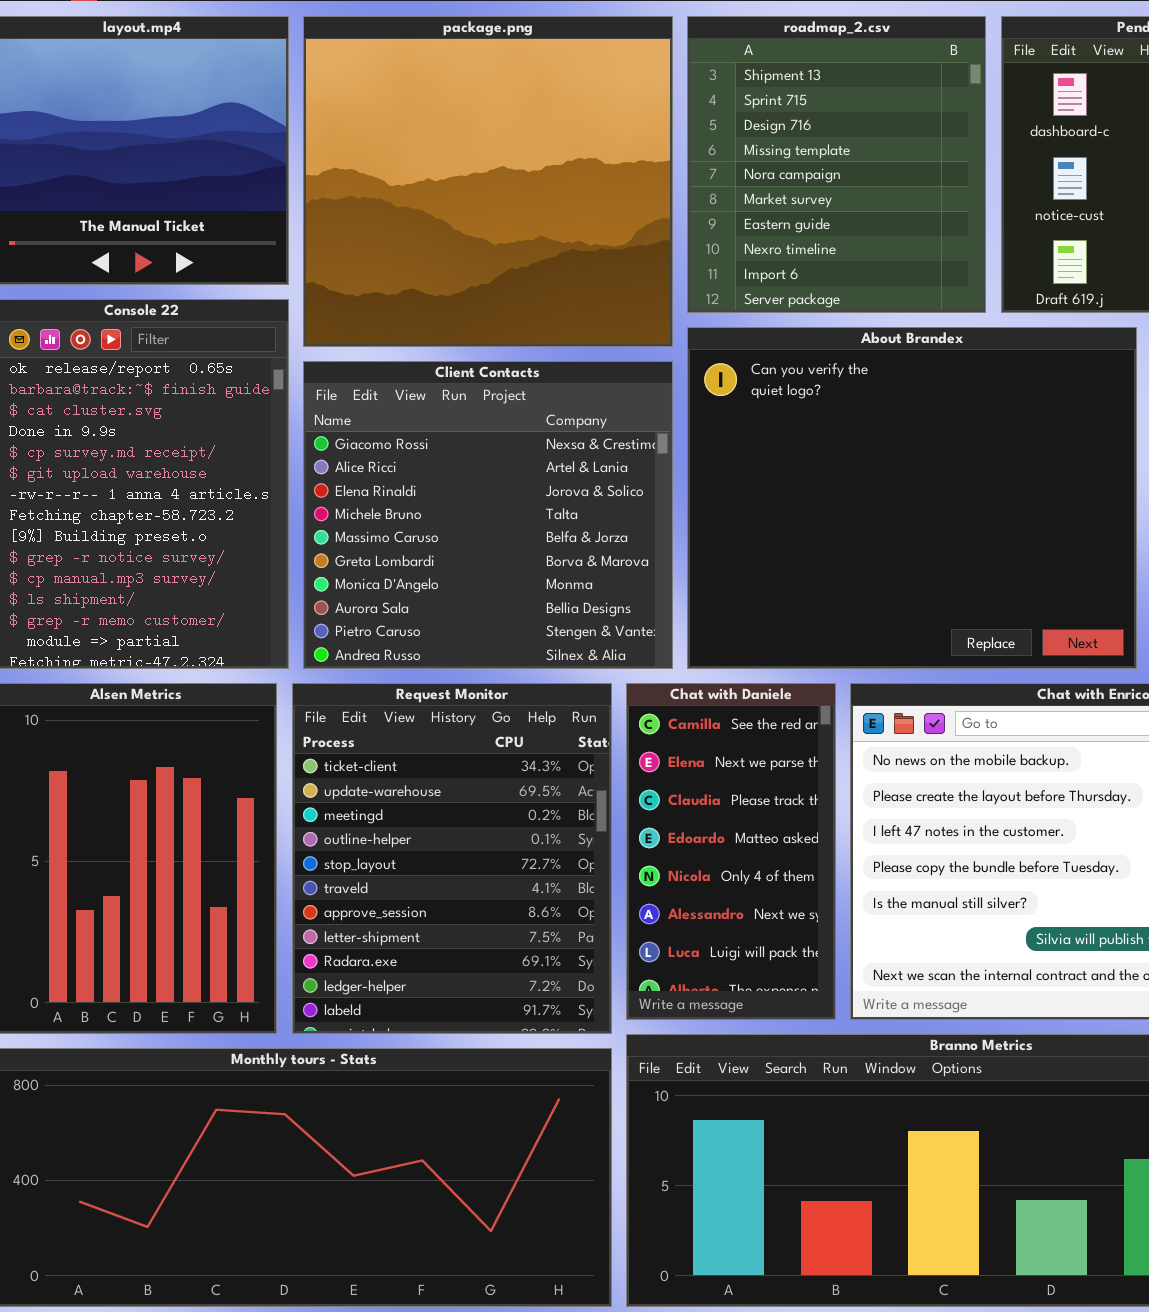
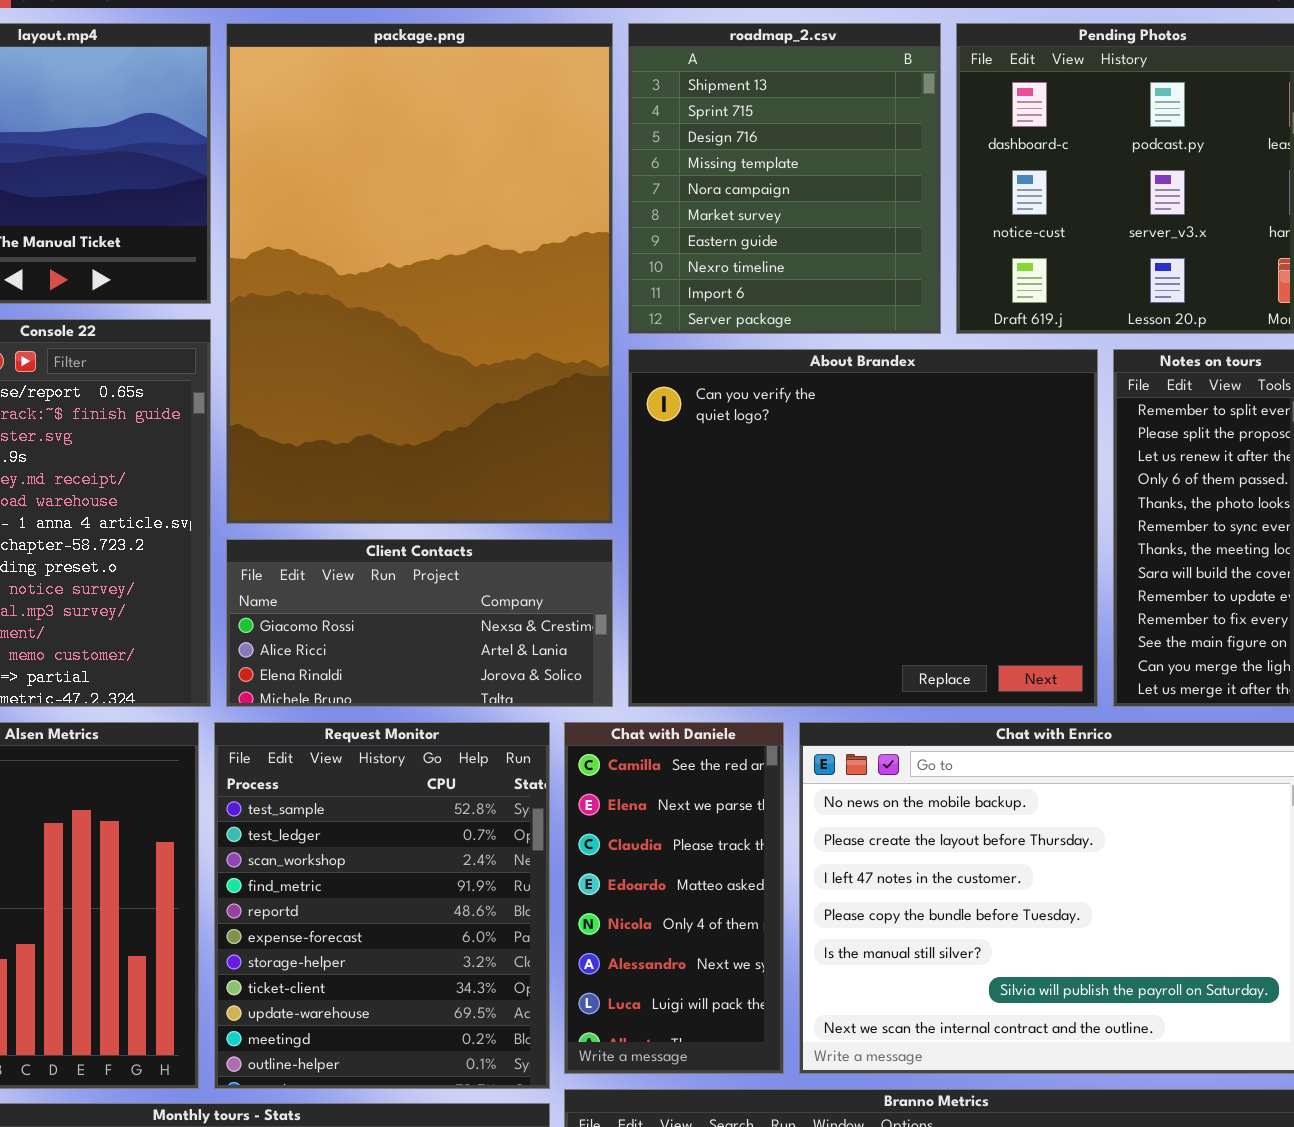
package.png: [303,16,673,347] -> [226,23,613,524], resized
Client Contacts: [303,361,673,669] -> [226,539,613,707], resized
Request Monitor: [292,683,612,1034] -> [214,722,550,1089], scrolled up 7 rows

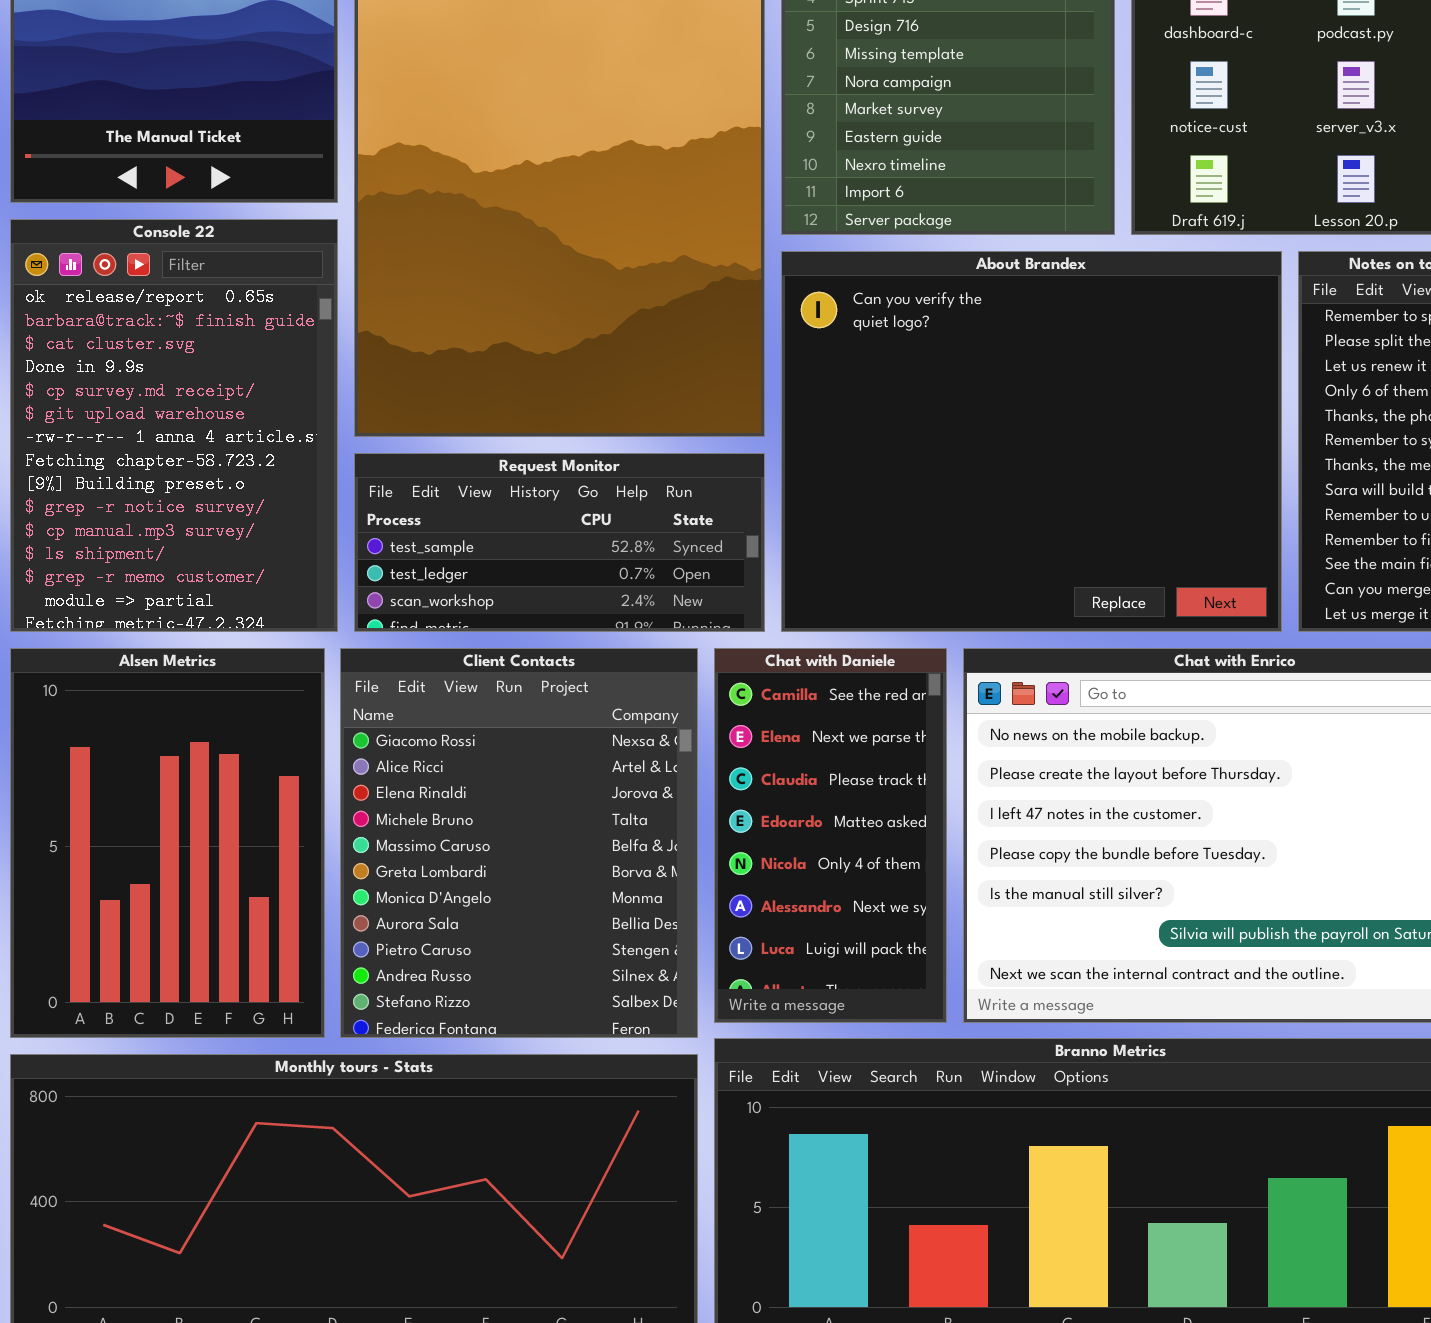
Client Contacts: [226,539,613,707] -> [340,648,698,1038], moved, resized
Request Monitor: [214,722,550,1089] -> [354,453,765,632], moved, resized

